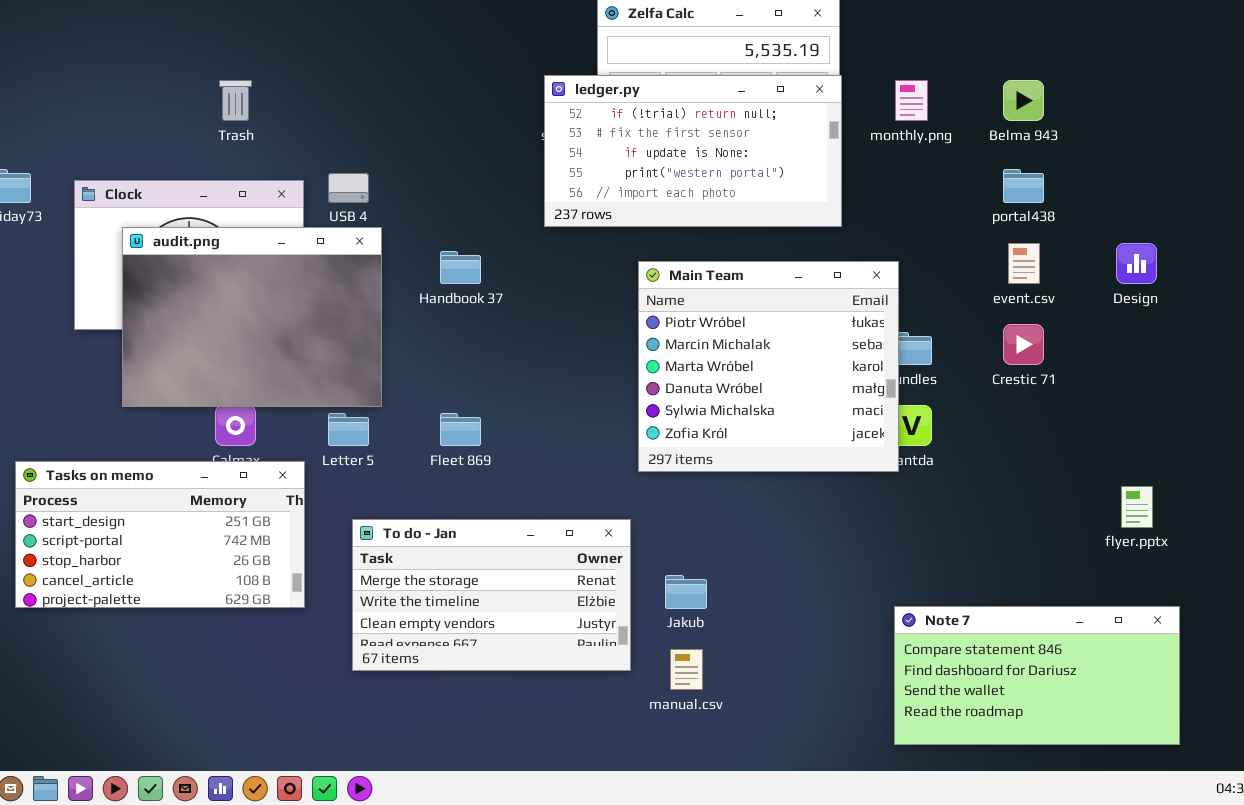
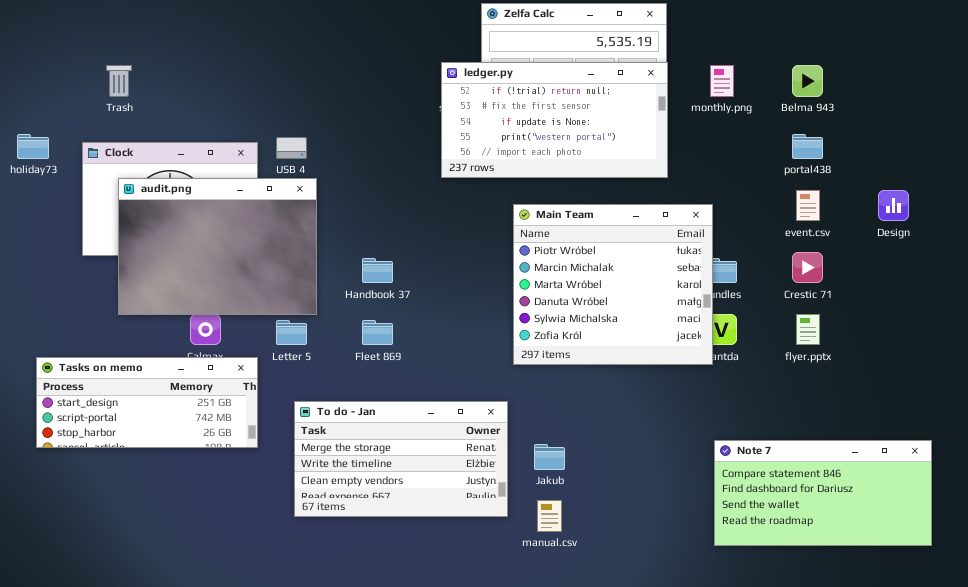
Trash: [219,80,252,121] -> [106,65,132,97], moved
Handbook 37: [440,251,481,284] -> [362,258,393,283], moved
Tasks on memo: [15,461,305,608] -> [36,357,258,448], resized
flyer.pptx: [1121,486,1153,528] -> [796,314,820,345], moved
Note 7: [894,606,1180,745] -> [714,440,932,546], moved

